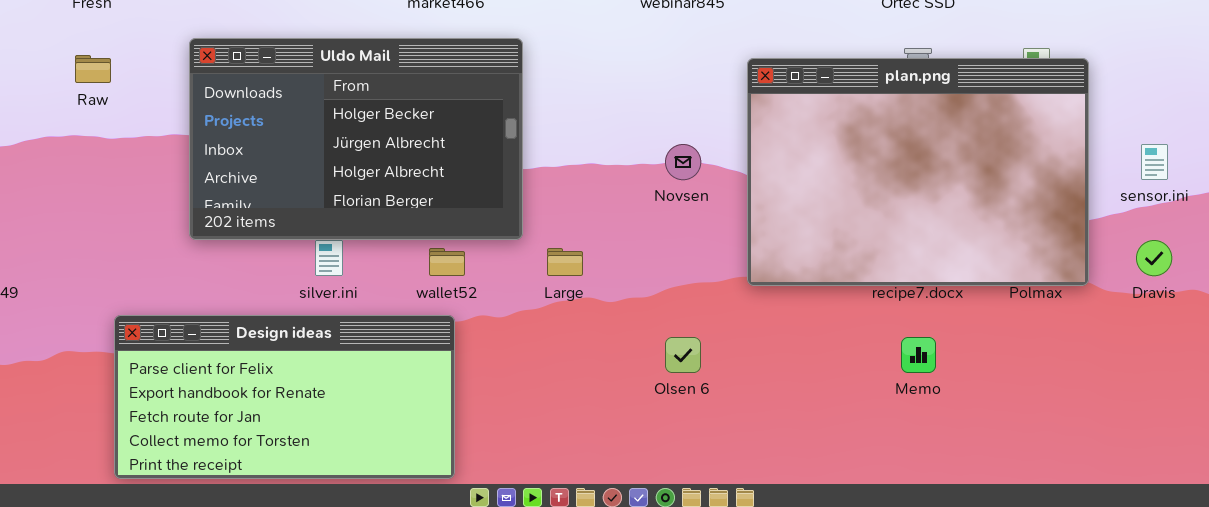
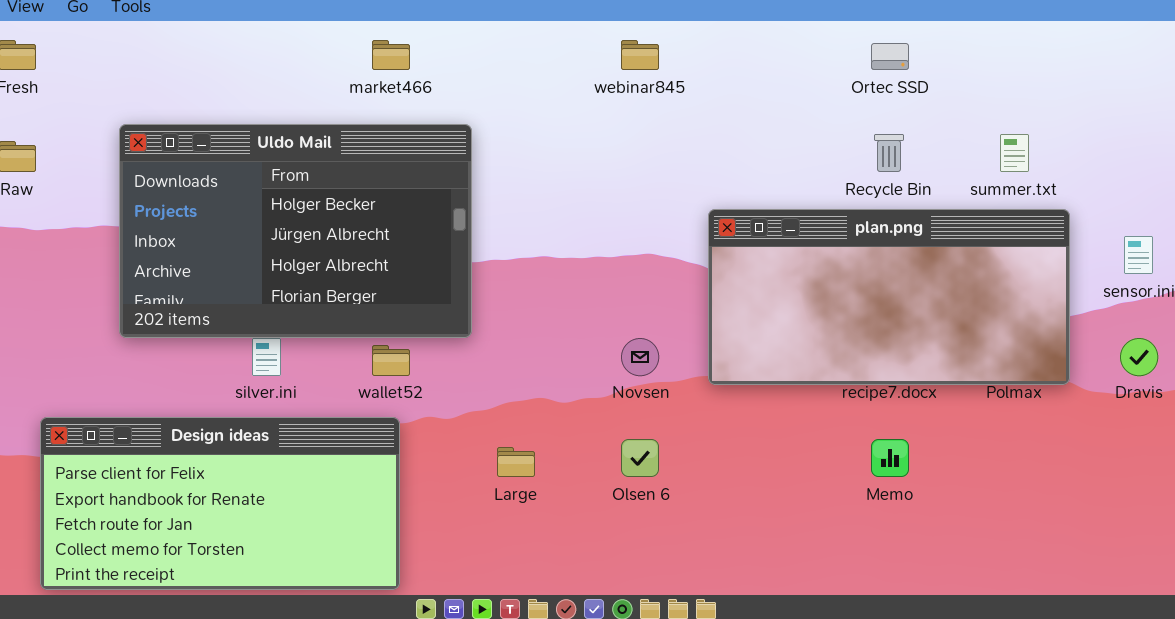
plan.png: [747,58,1089,286] -> [708,209,1070,385], resized
Novsen: [665,144,701,180] -> [621,338,659,376], moved
Large: [547,248,583,276] -> [497,447,535,477], moved

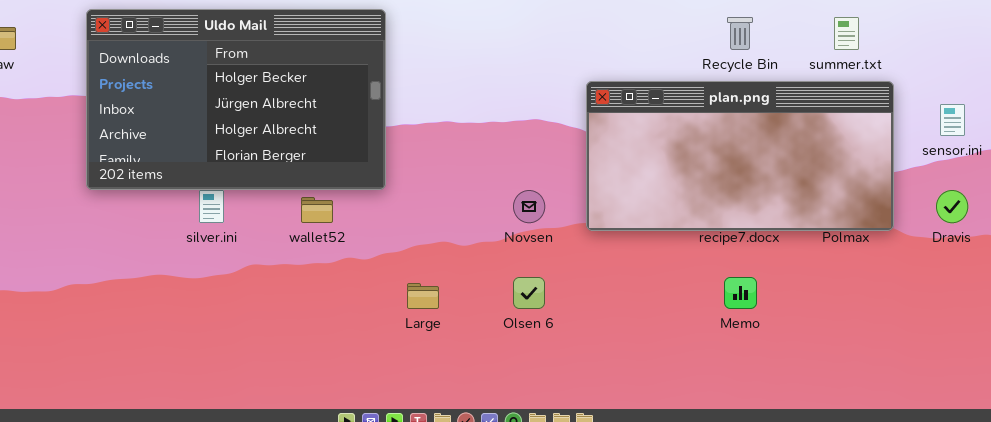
Design ideas: [40,417,400,590] -> none, closed

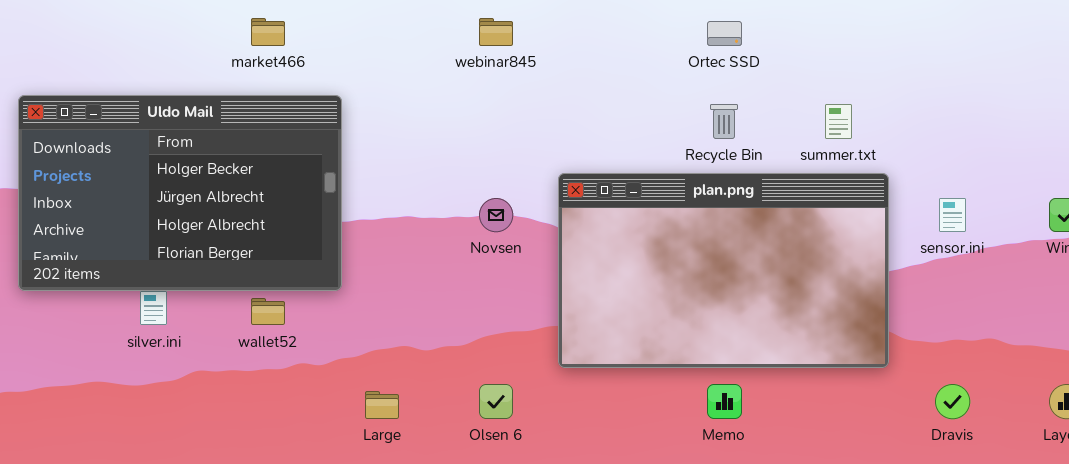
plan.png: [586,81,894,231] -> [558,173,889,368], resized
Novsen: [513,190,545,223] -> [479,198,513,232], moved
Dravis: [936,190,968,223] -> [935,384,970,419], moved

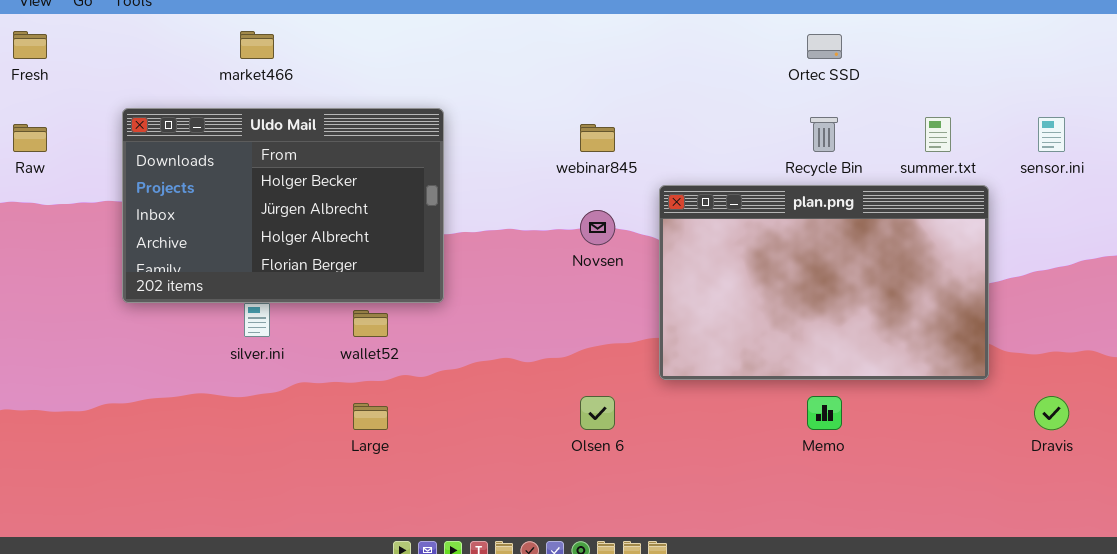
market466: [251,18,285,46] -> [240,31,274,59], moved
webinar845: [479,18,513,46] -> [580,124,615,152], moved
sensor.ini: [939,198,966,232] -> [1038,117,1065,152], moved
Large: [365,391,399,419] -> [353,403,388,430], moved

